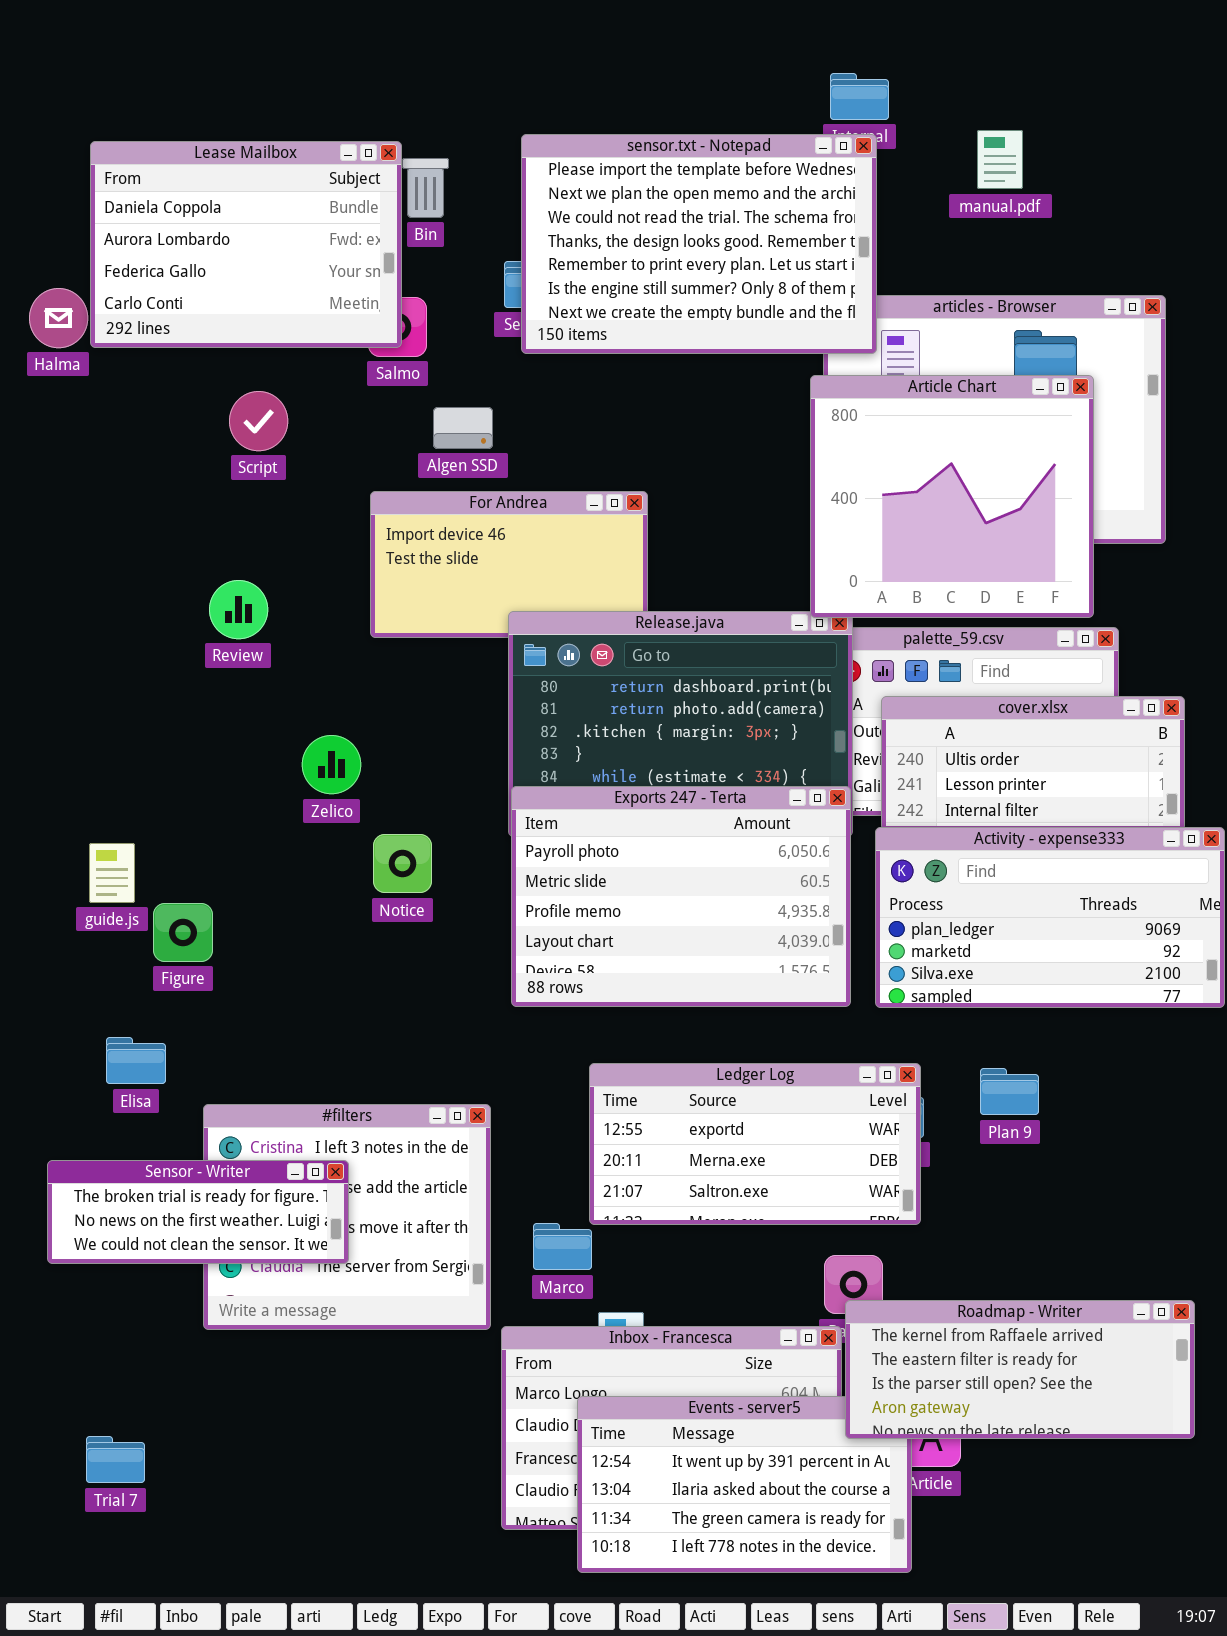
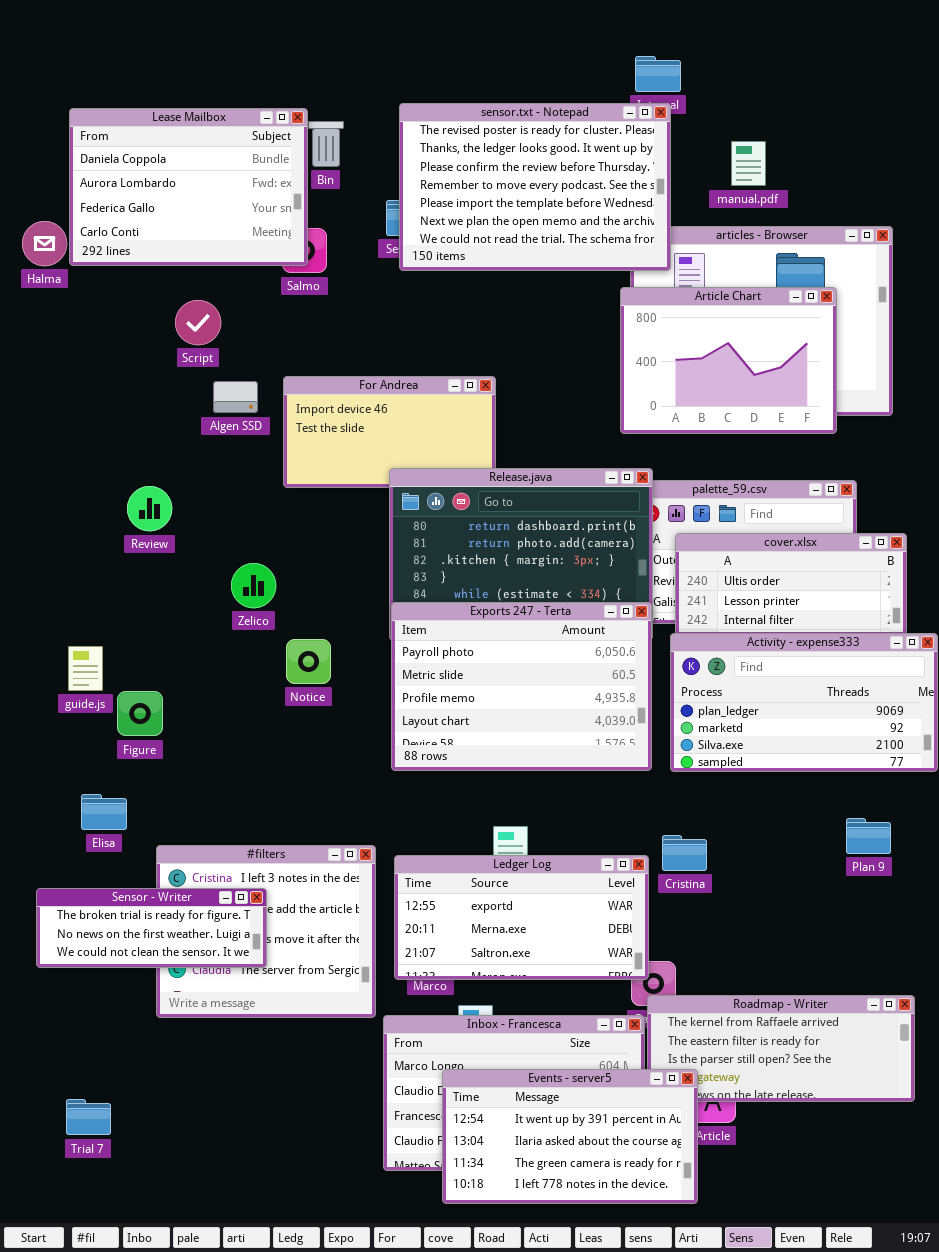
manual.pdf: [977,130,1023,189] -> [731,141,766,186], moved
sensor.txt - Notepad: [521,134,877,354] -> [399,103,671,271], scrolled up 4 rows
Article Chart: [810,375,1094,618] -> [620,287,837,434], resized
Algen SSD: [433,407,493,449] -> [213,381,258,413], moved
Review: [209,580,268,639] -> [127,486,172,531], moved
Ledger Log: [589,1063,921,1225] -> [394,855,649,980], moved
Plan 9: [980,1068,1039,1115] -> [846,818,891,854], moved
Events - server5: [577,1396,912,1573] -> [442,1069,698,1204], raised

